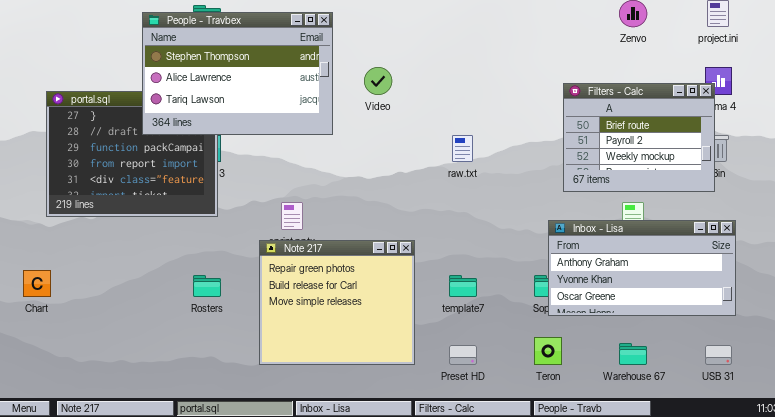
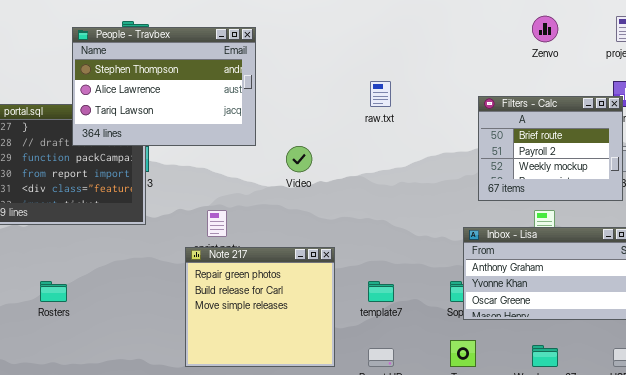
Video: [364,67,392,95] -> [286,146,312,172], moved
raw.txt: [452,135,473,162] -> [370,81,391,107], moved
Rosters: [193,275,221,297] -> [40,281,67,302], moved

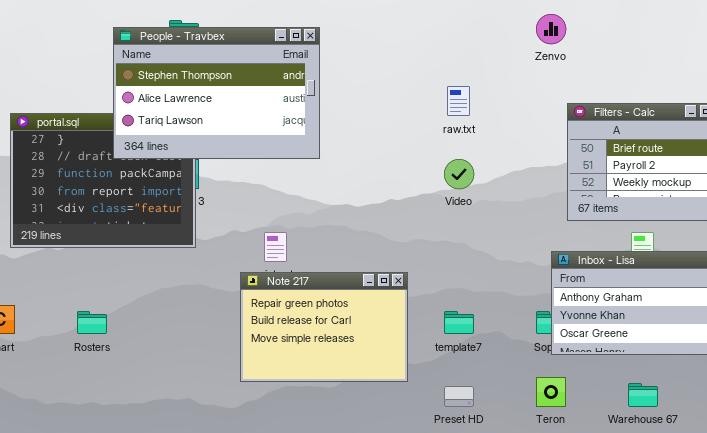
Zenvo: [532,16,558,42] -> [536,14,566,44], moved
Video: [286,146,312,172] -> [444,159,474,189], moved
Note 217: [185,247,335,367] -> [240,272,408,382], resized

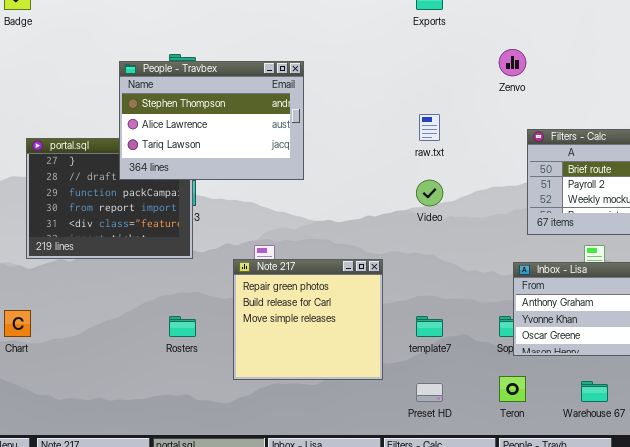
Note 217: [240,272,408,382] -> [233,259,383,380], resized
Rosters: [77,311,107,334] -> [169,316,196,337], moved

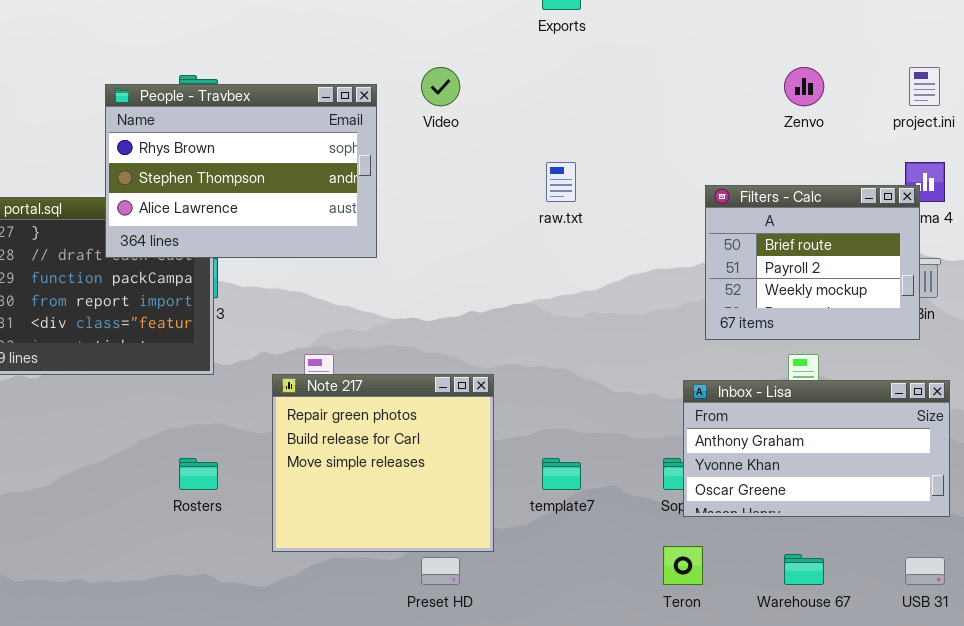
Zenvo: [499,49,526,76] -> [784,67,824,106], moved
People - Travbex: [119,61,304,180] -> [105,84,377,258], scrolled up 1 row
Video: [416,180,443,206] -> [421,67,460,106], moved
Preset HD: [416,383,443,402] -> [421,557,460,585], moved

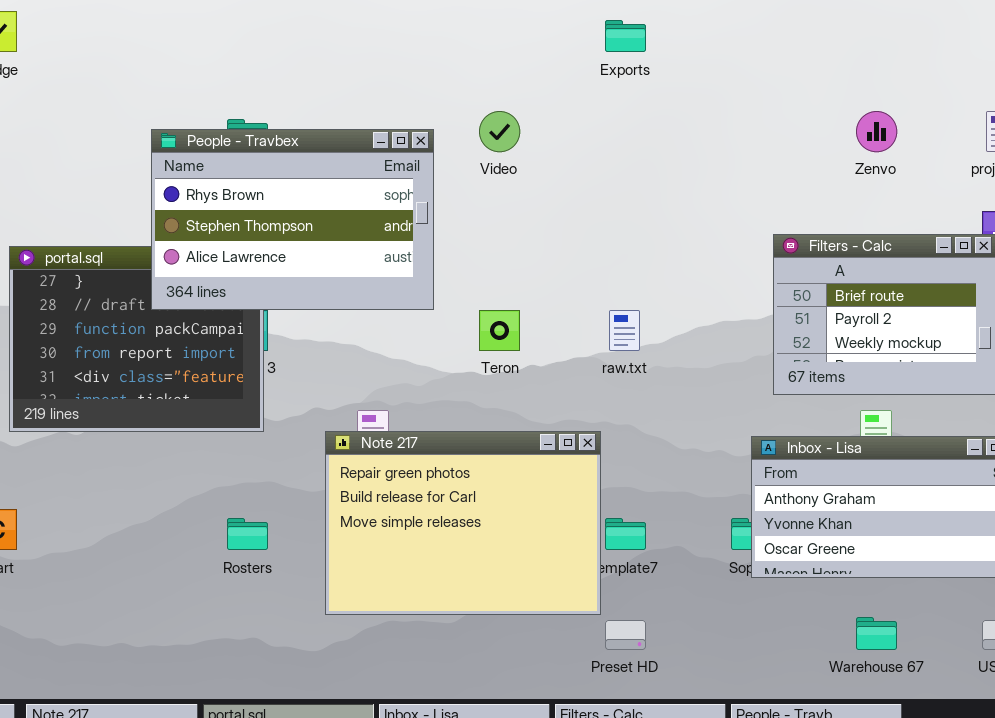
raw.txt: [546,162,576,202] -> [609,310,640,351], moved
Note 217: [272,374,494,552] -> [325,431,601,615], resized
Teron: [663,546,703,585] -> [479,310,520,351], moved
Preset HD: [421,557,460,585] -> [605,620,646,650], moved

